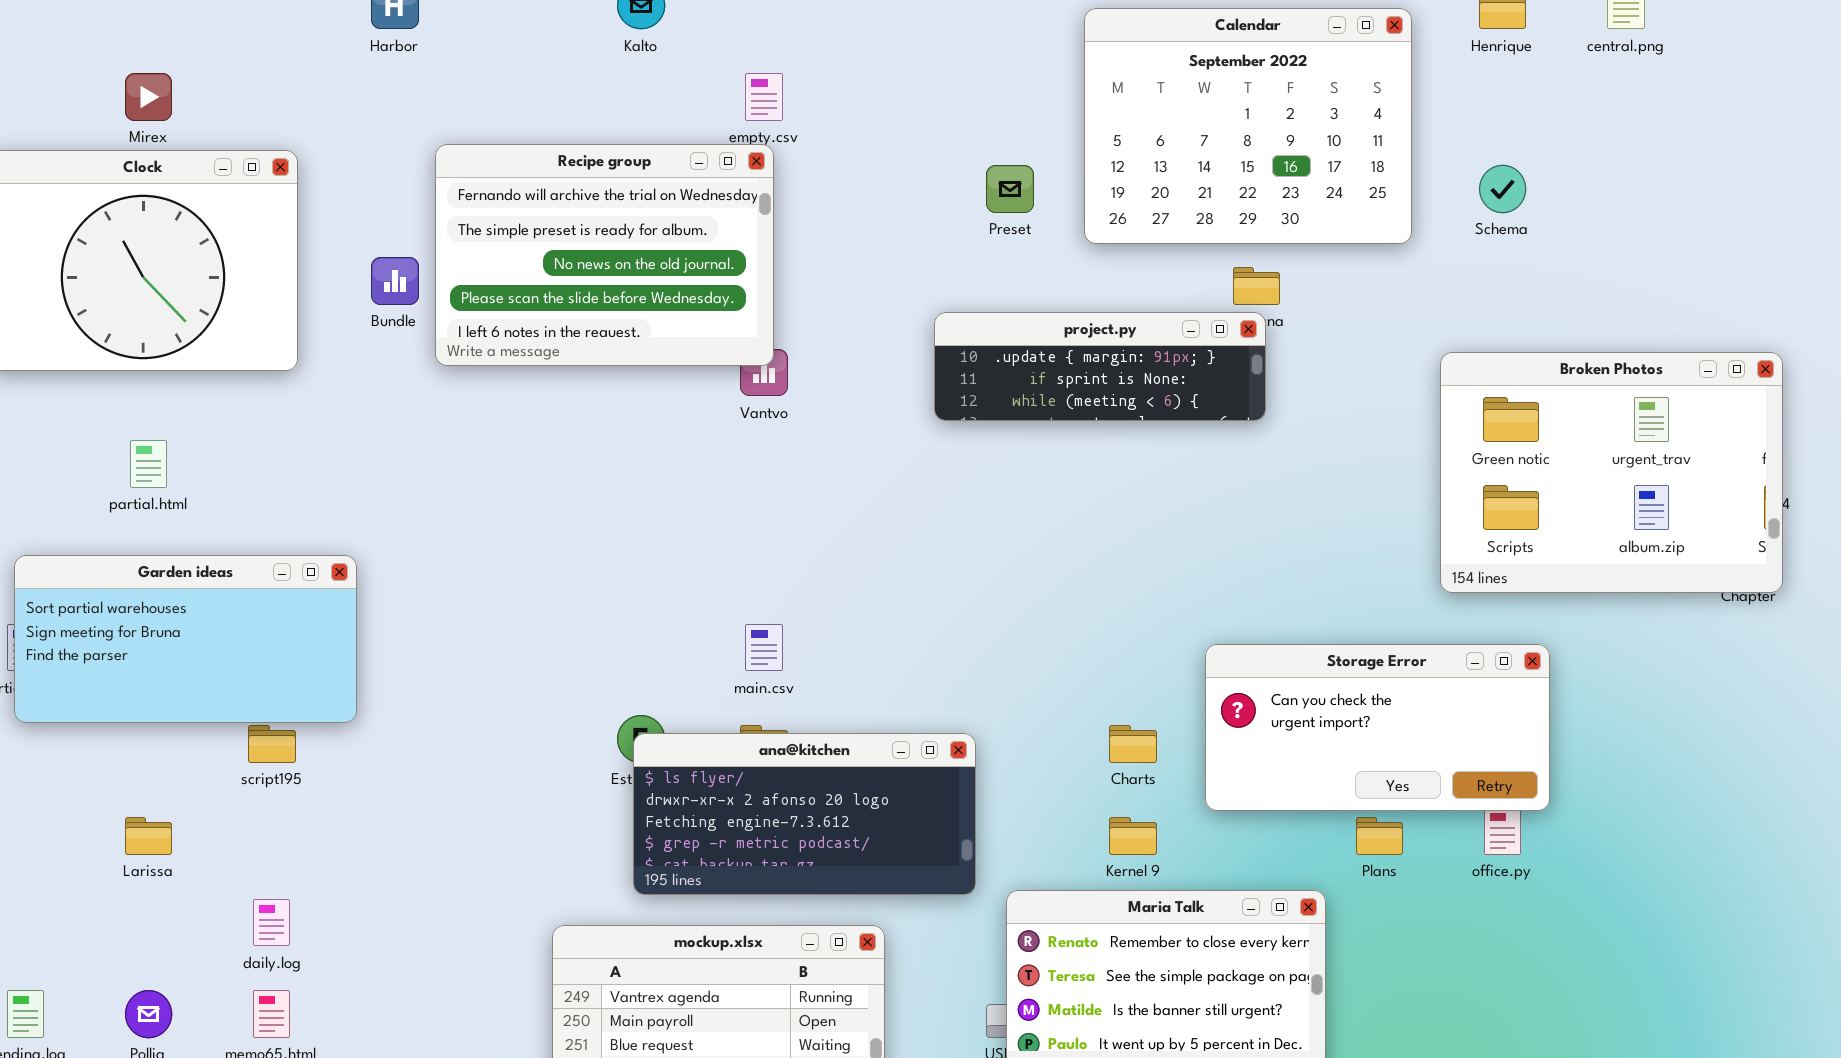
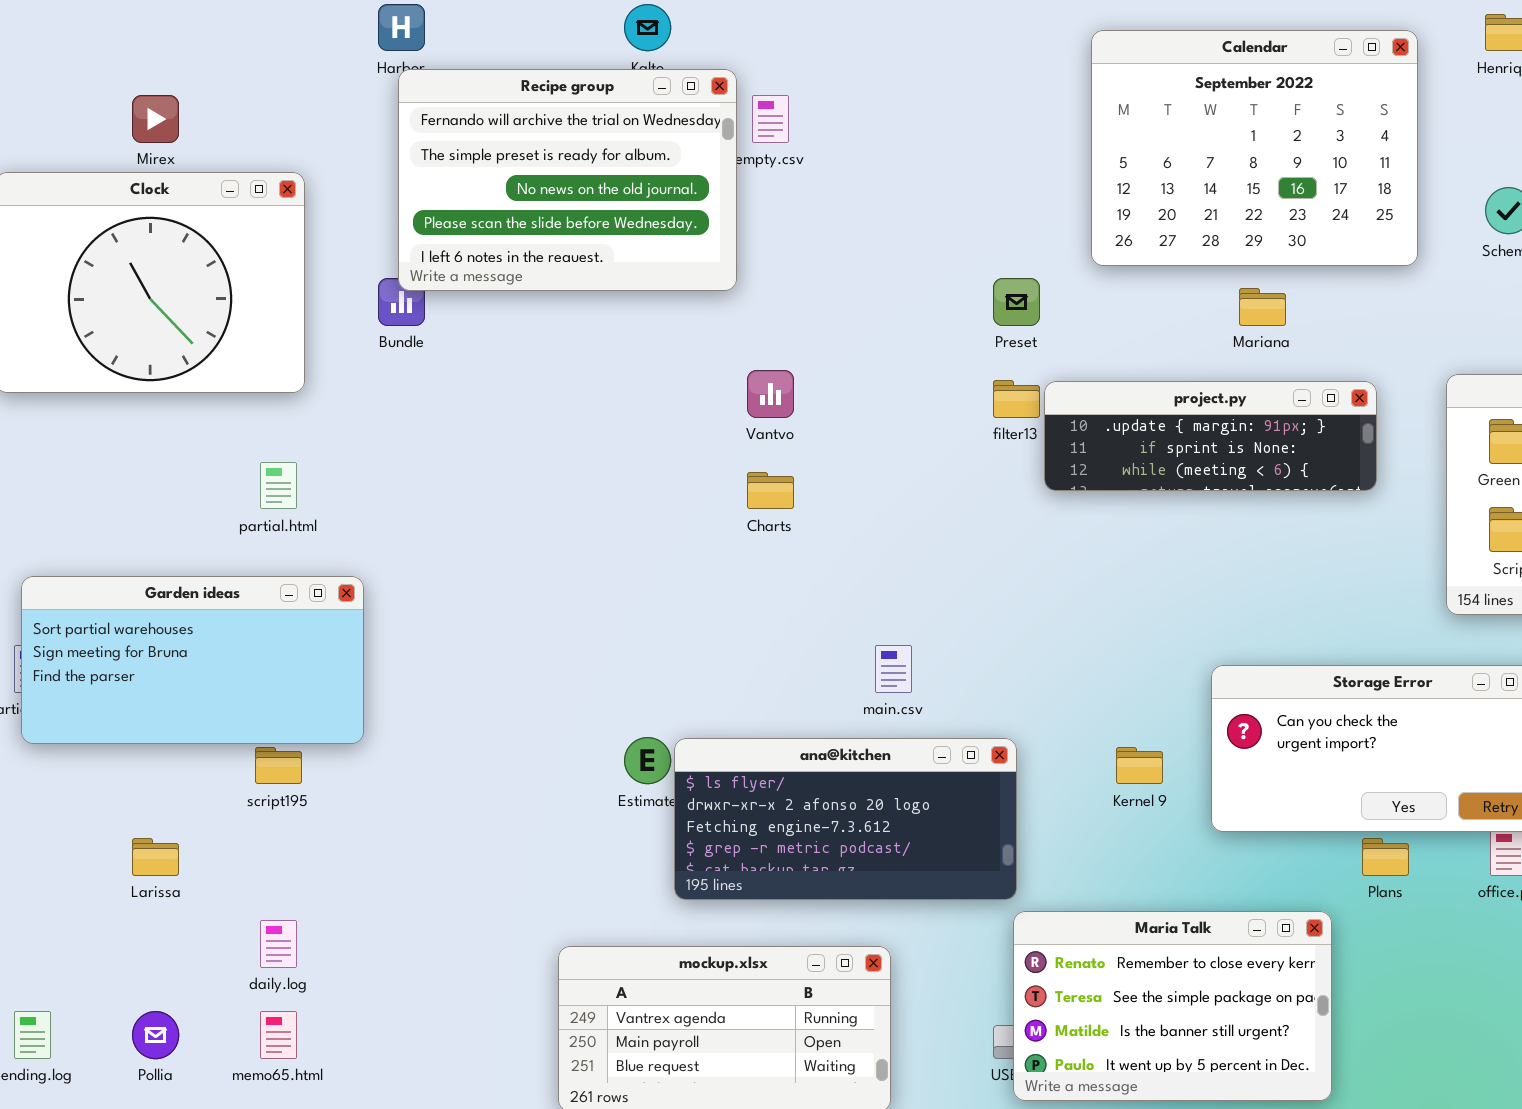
Recipe group: [435,144,774,366] -> [398,69,737,291], moved
Preset: [986,165,1034,213] -> [993,278,1040,326], moved
project.py: [934,312,1266,421] -> [1044,381,1377,491], moved
partial.html: [130,440,167,488] -> [260,462,297,509], moved
main.csv: [745,624,783,671] -> [875,645,912,693], moved
Charts: [1109,725,1157,763] -> [747,472,794,509], moved
ana@kitchen: [633,733,976,895] -> [674,738,1017,900], moved
Kernel 9: [1109,817,1157,855] -> [1116,747,1163,784], moved

